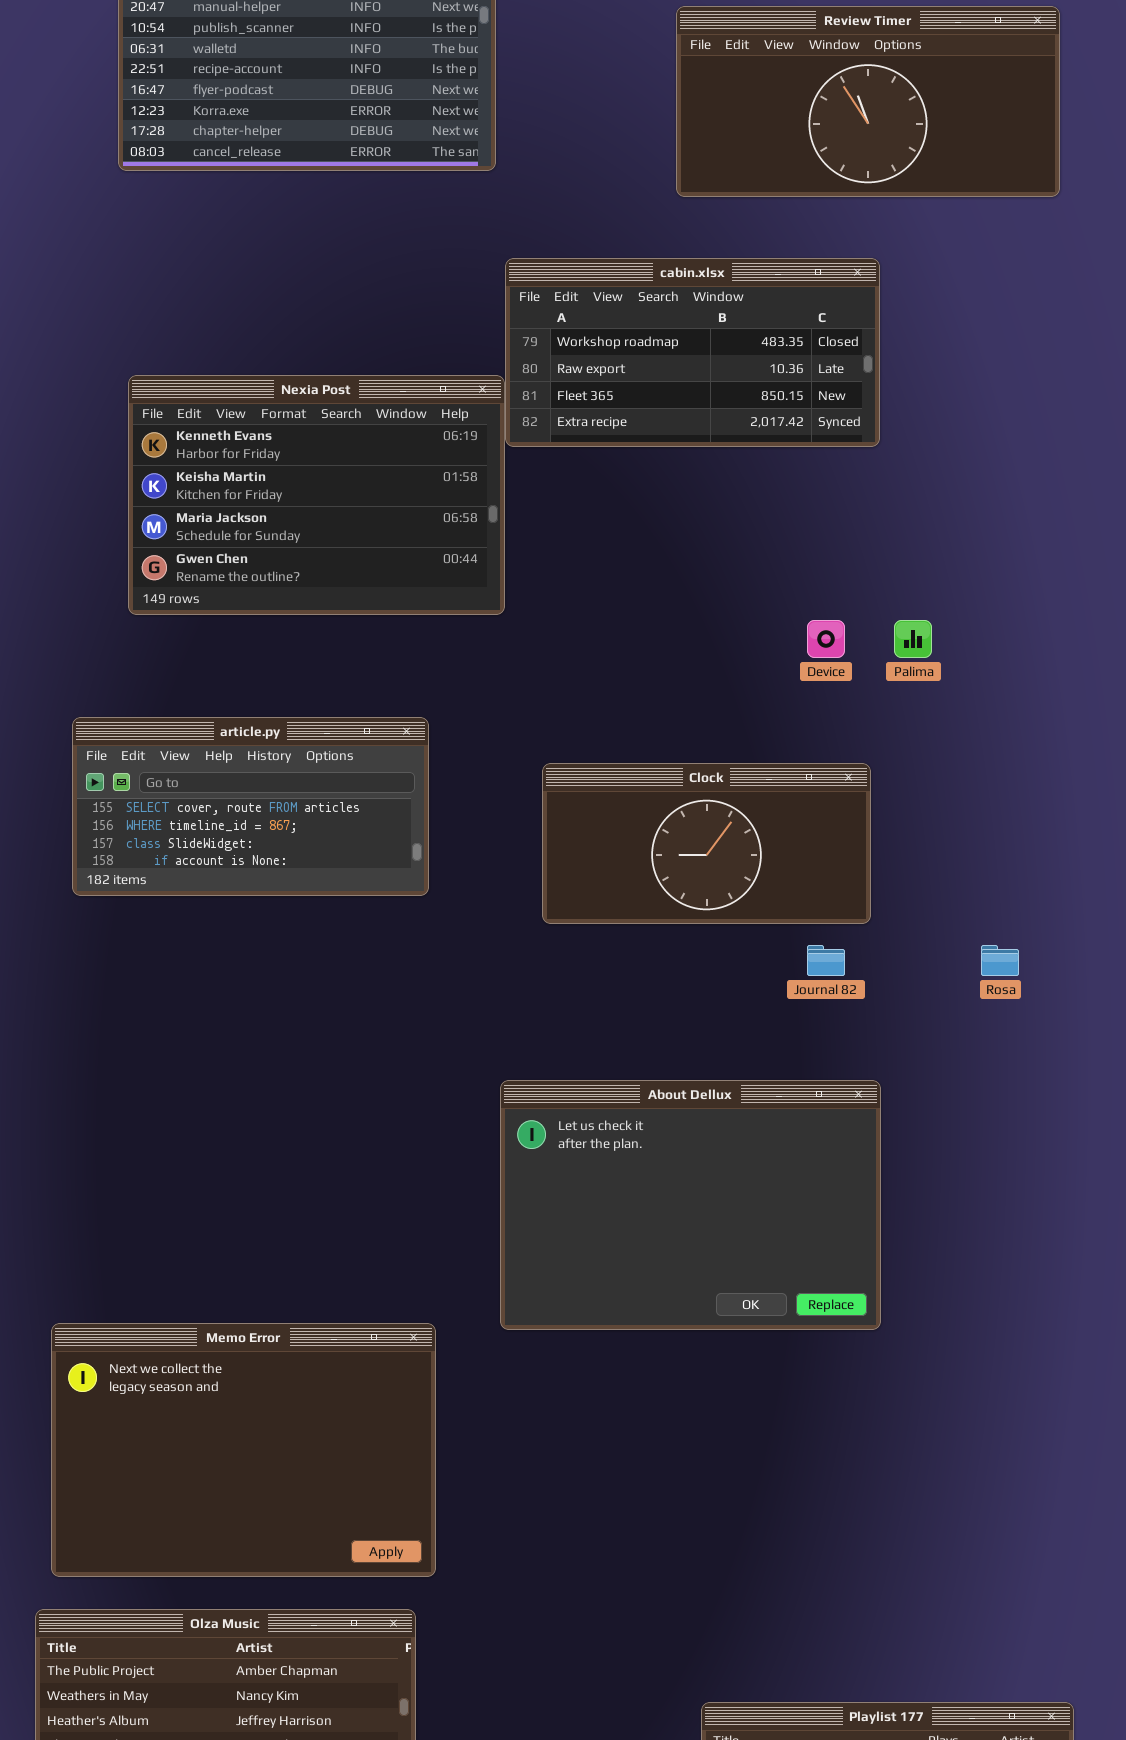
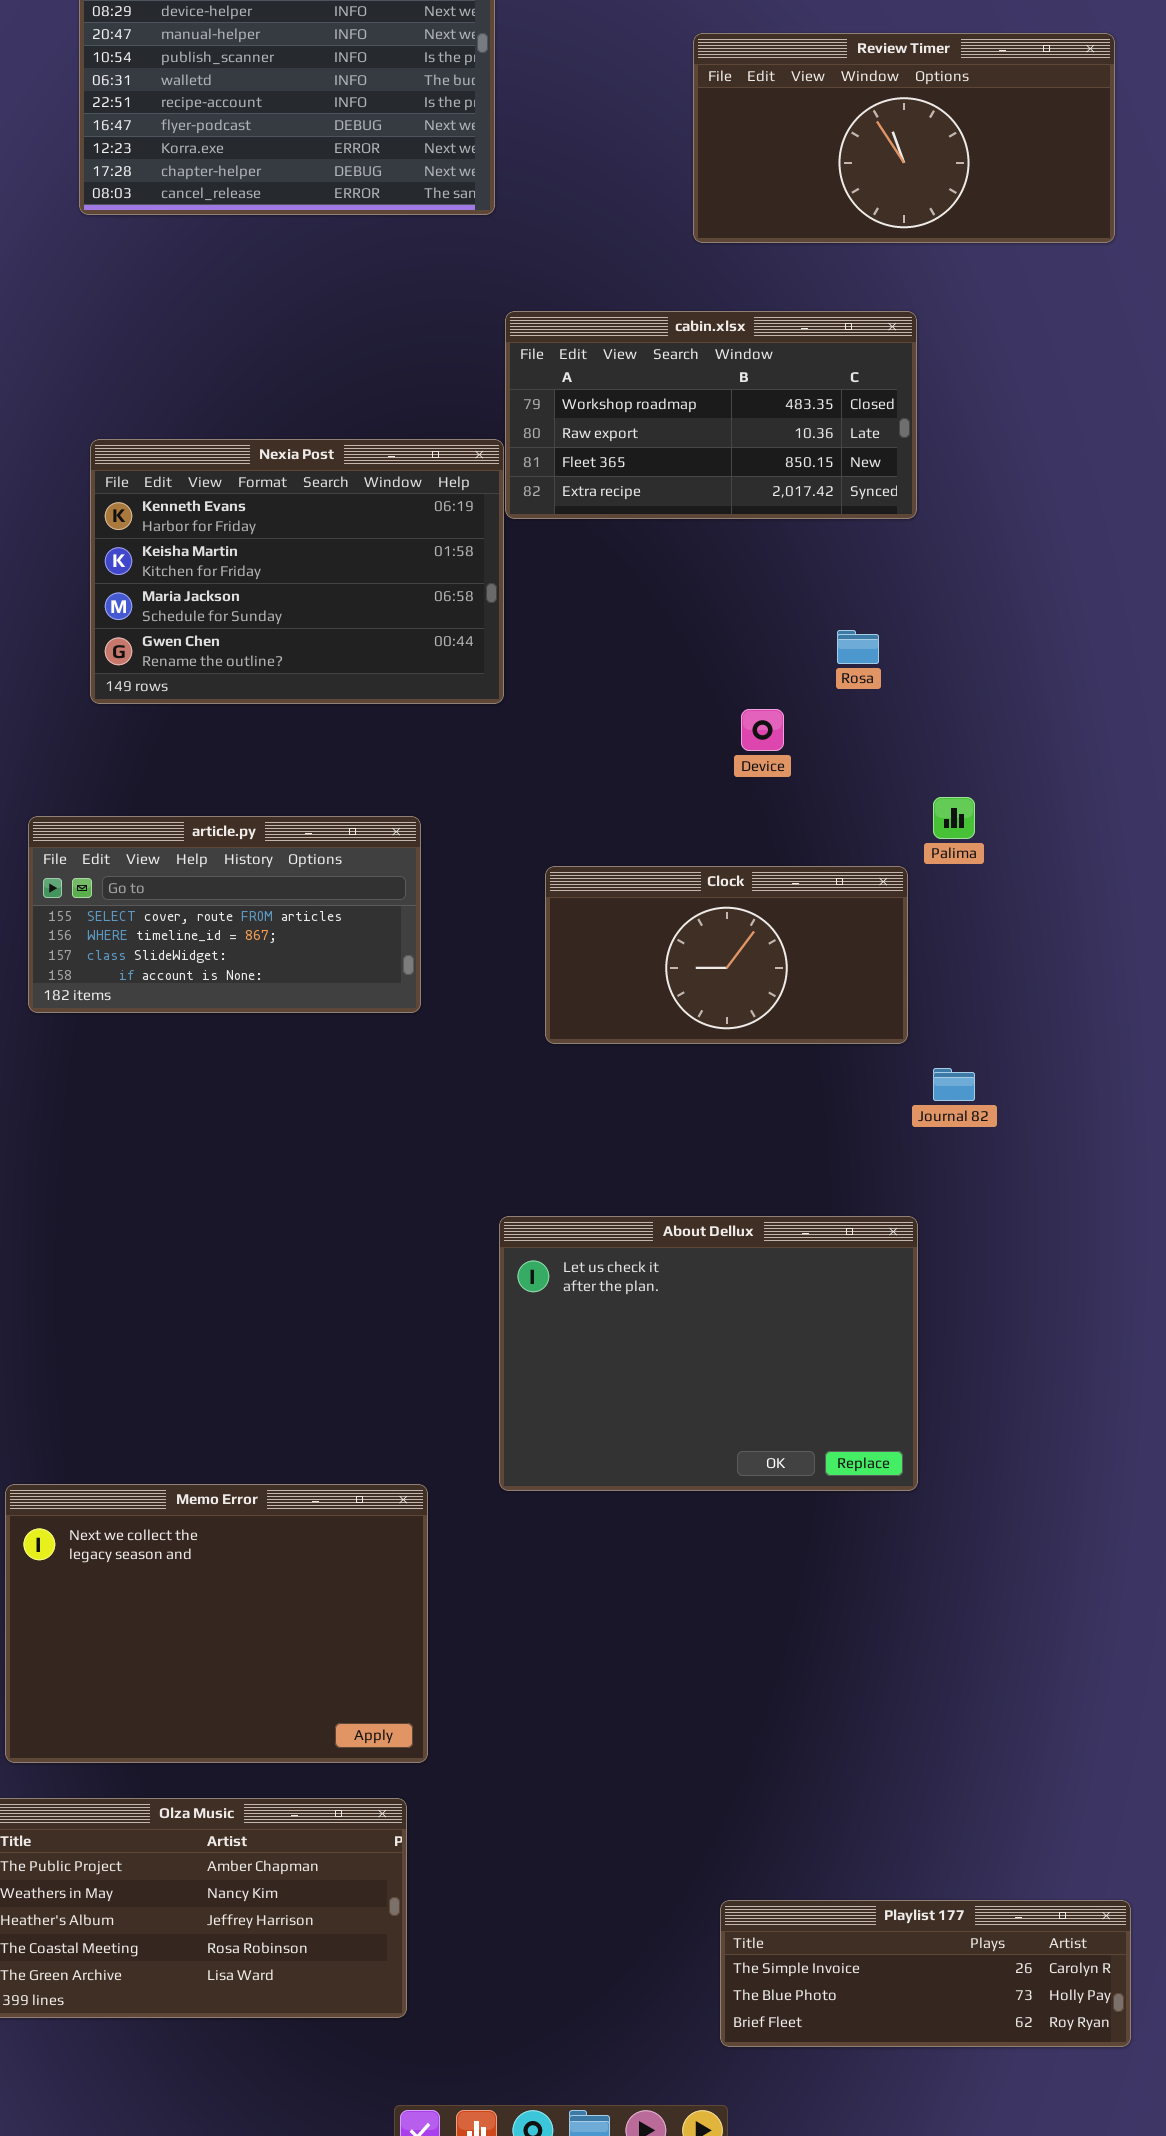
Device: [807,620,845,658] -> [741,709,784,751], moved
Palima: [894,620,932,658] -> [933,797,975,839], moved
Journal 82: [807,945,845,976] -> [933,1068,975,1101], moved
Rosa: [981,945,1019,976] -> [837,630,879,664], moved

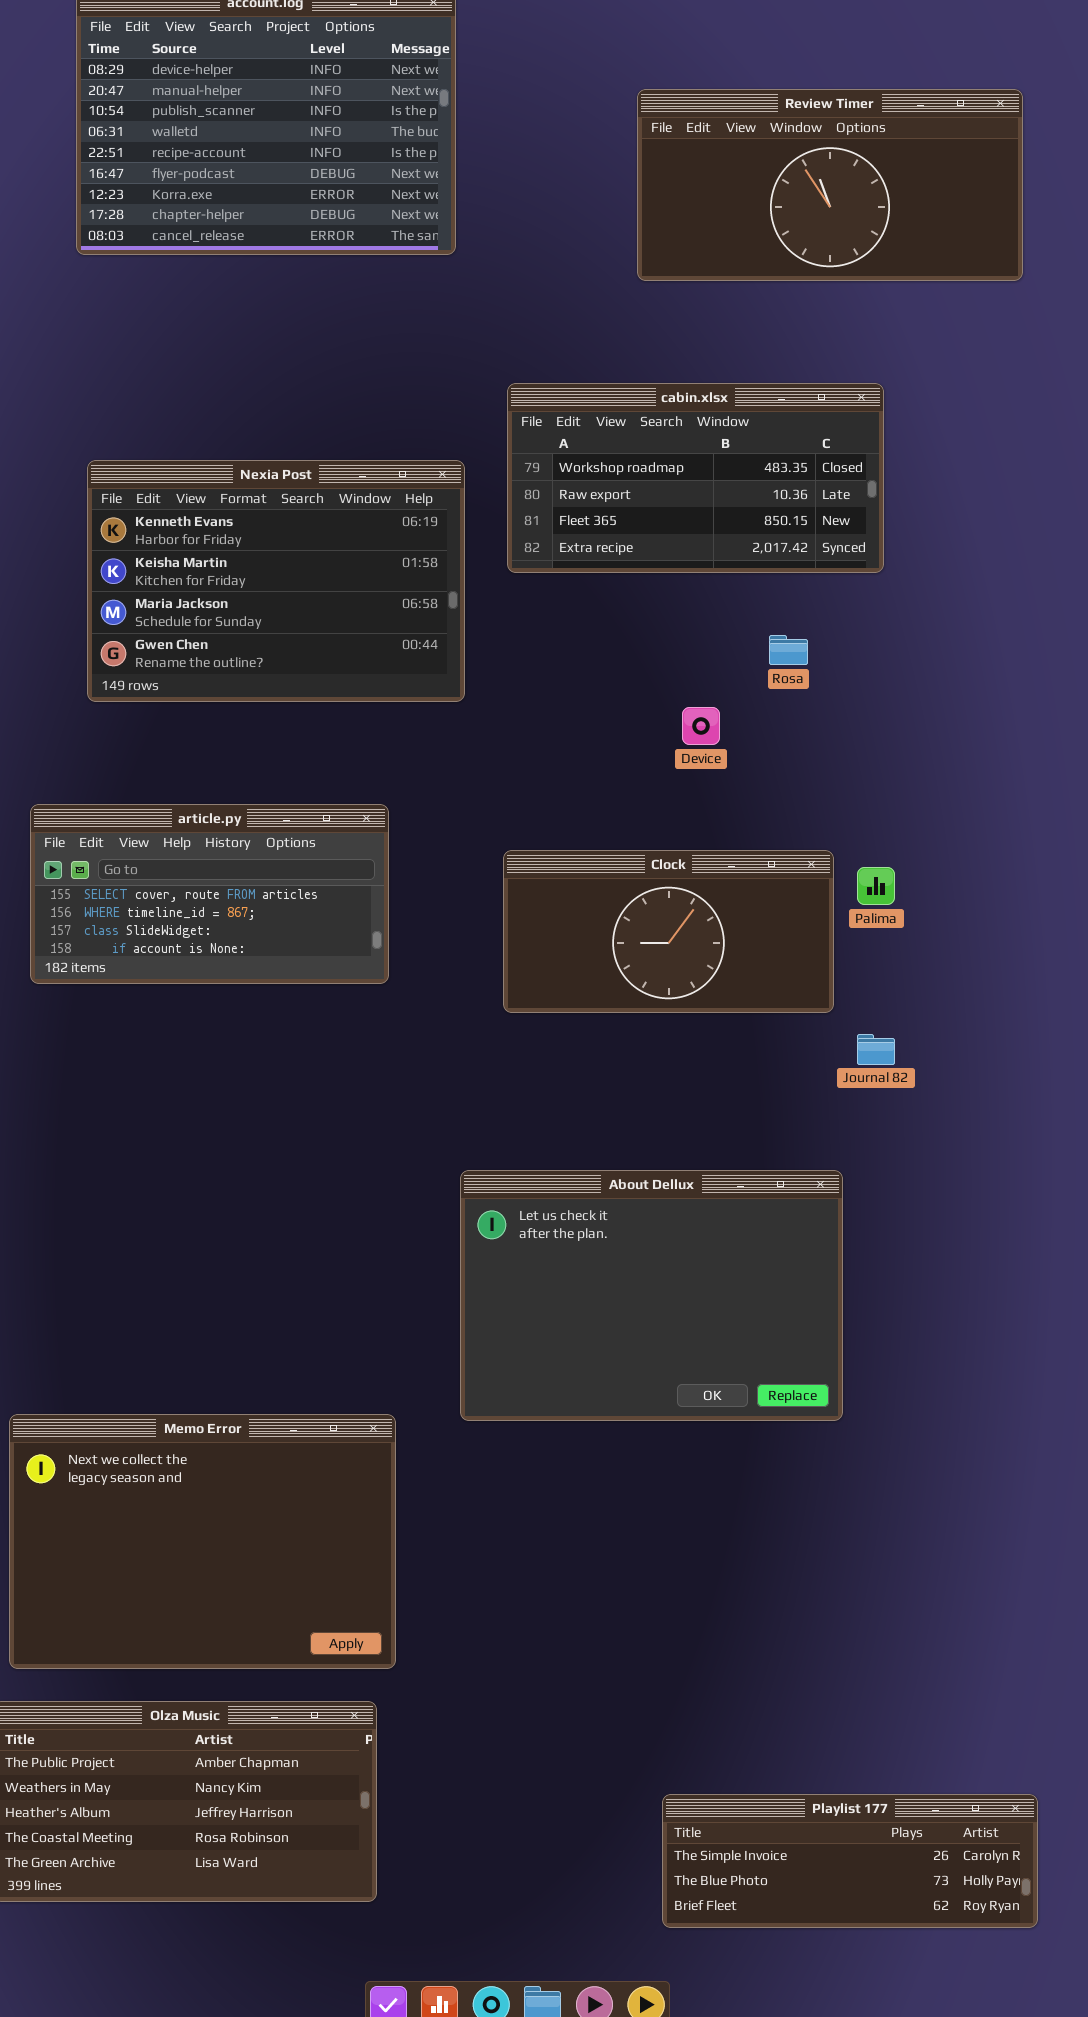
cabin.xlsx: [505,311,917,519] -> [507,383,884,573], moved
Palima: [933,797,975,839] -> [857,867,895,905], moved

